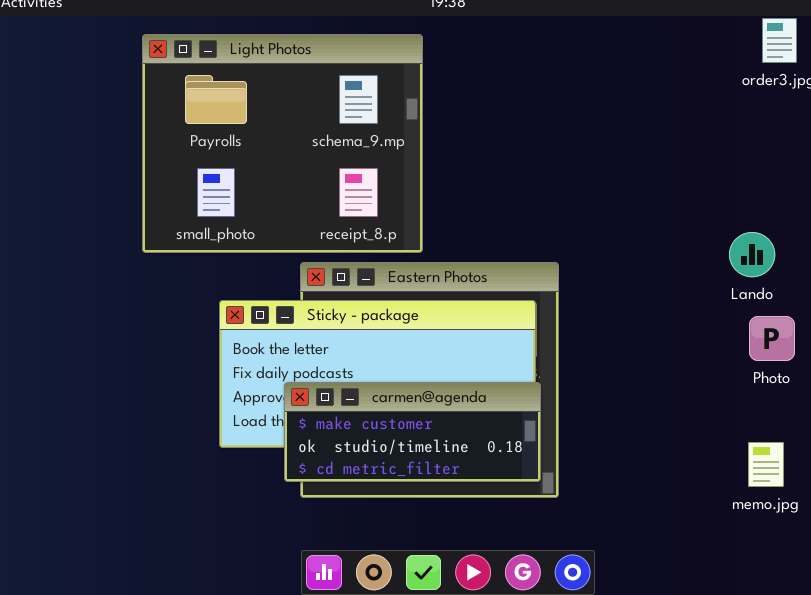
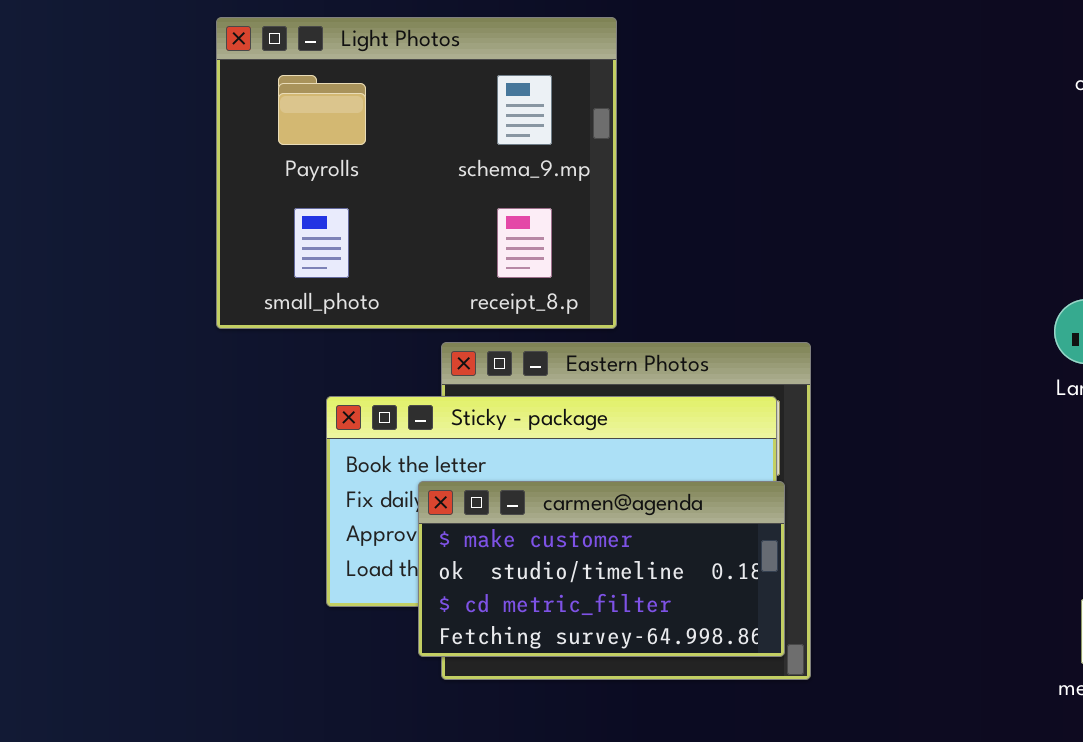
carmen@agenda: [284,382,541,482] -> [418,481,785,657], resized

